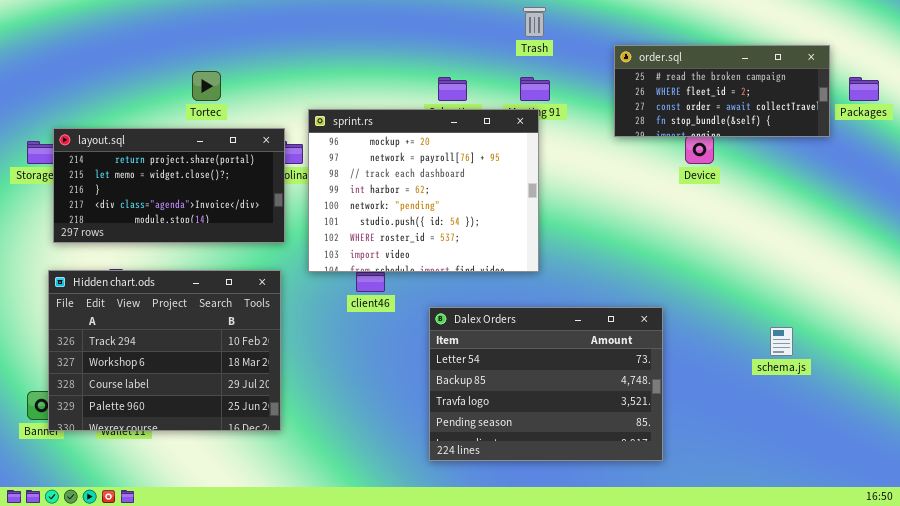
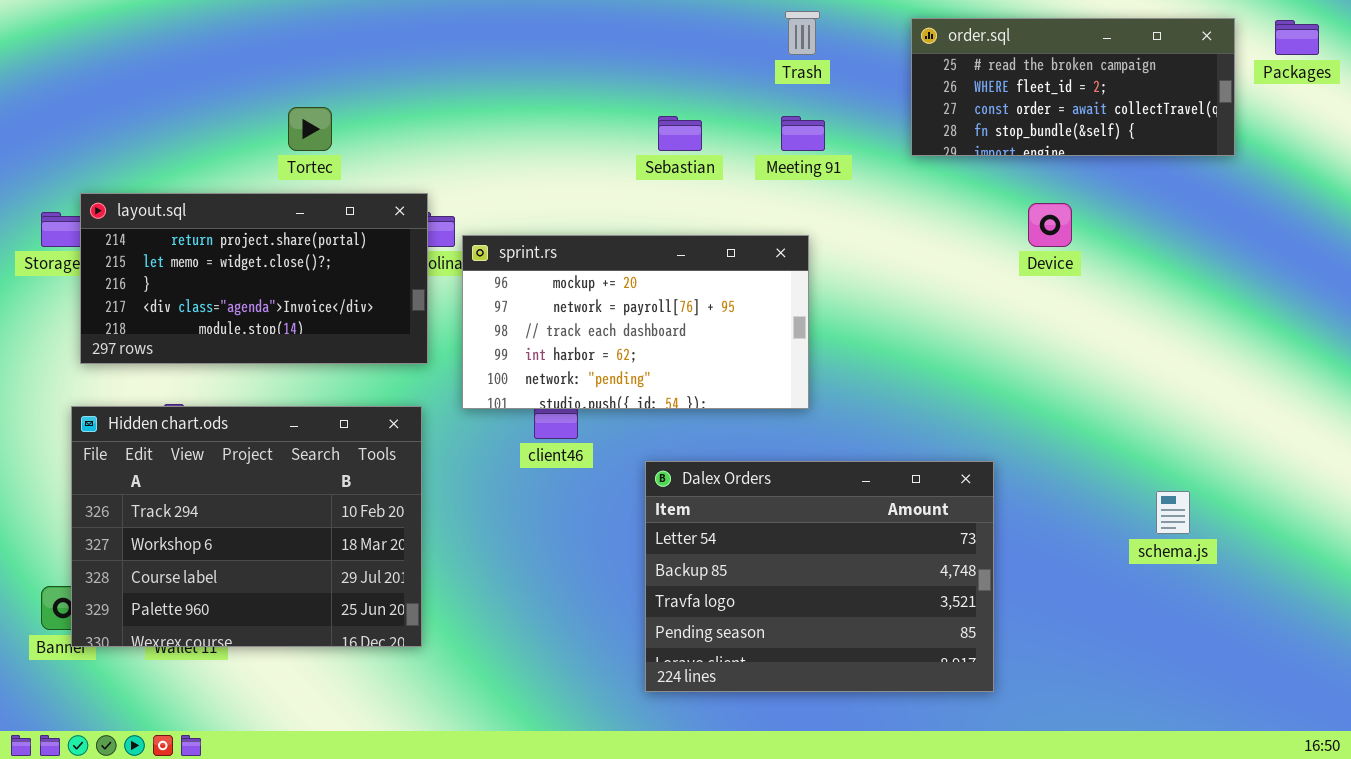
order.sql: [614,45,830,137] -> [911,18,1235,156], moved
Packages: [849,77,879,101] -> [1275,20,1319,55], moved
sprint.rs: [308,109,539,272] -> [462,235,809,409], resized

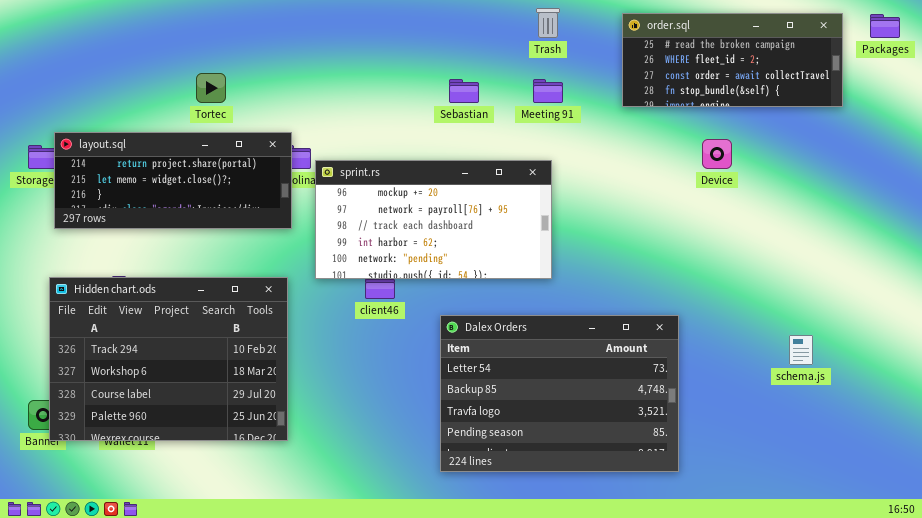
layout.sql: [80,193,428,364] -> [54,132,292,229], resized

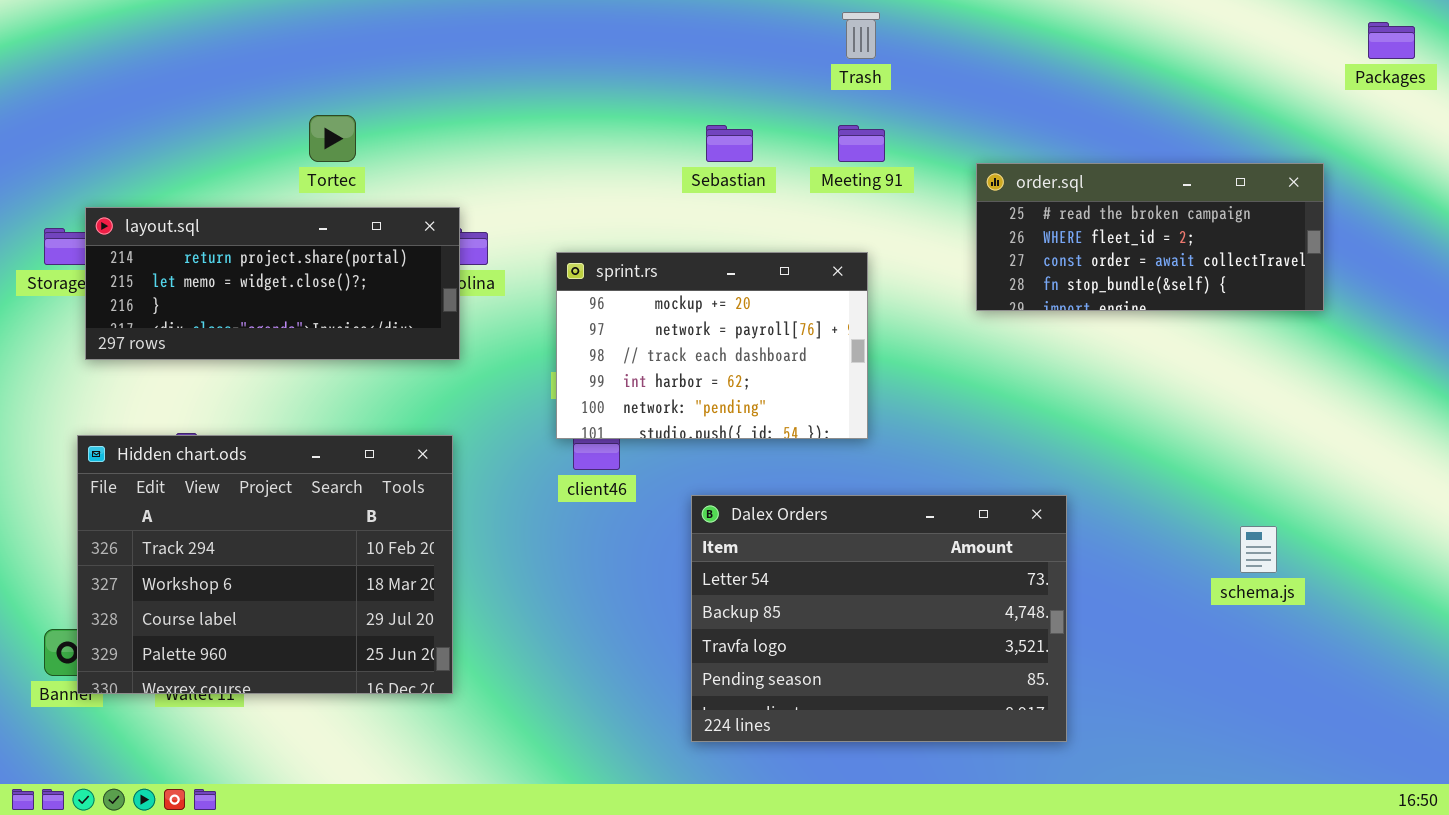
order.sql: [622,13,843,107] -> [976,163,1324,311], moved
sprint.rs: [315,160,552,279] -> [556,252,868,439], resized

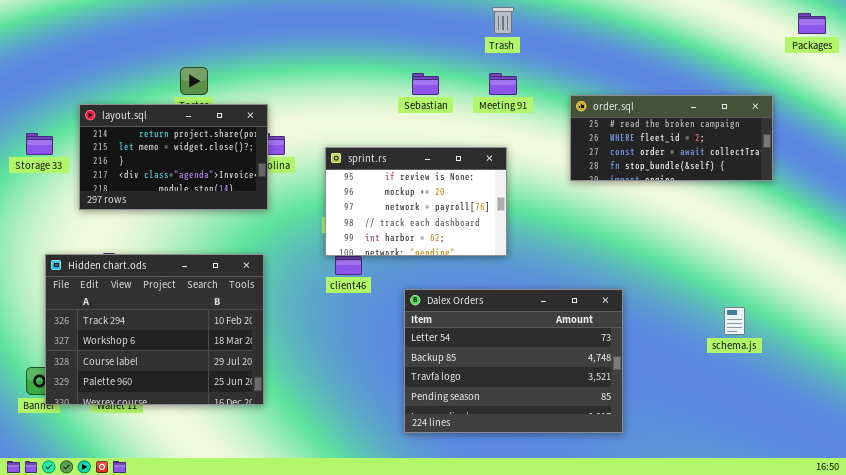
layout.sql: [85,207,460,360] -> [79,104,268,210], resized
sprint.rs: [556,252,868,439] -> [325,147,507,256], scrolled up 1 row

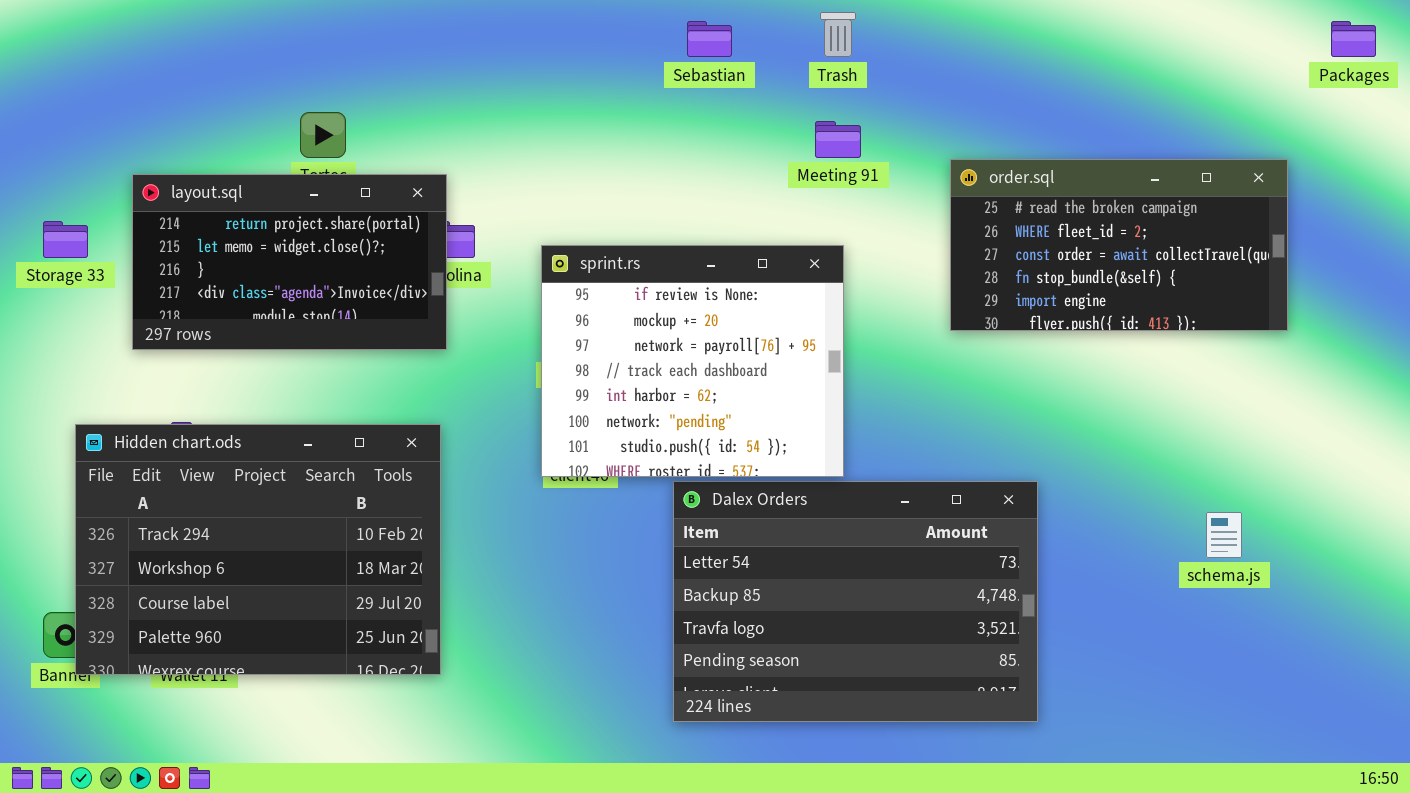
Sebastian: [412,73,439,95] -> [687,21,732,57], moved
order.sql: [570,95,773,181] -> [950,159,1288,331], resized
sprint.rs: [325,147,507,256] -> [541,245,844,477], resized

